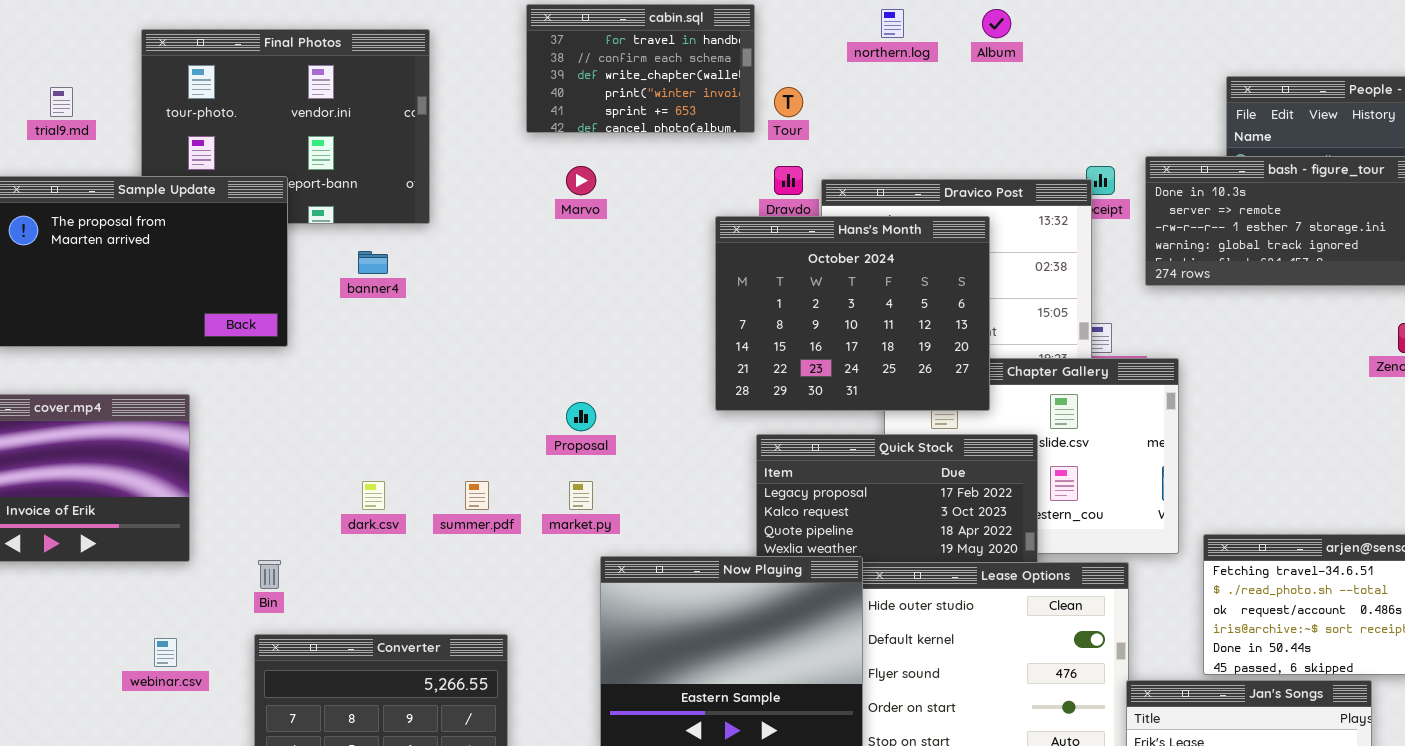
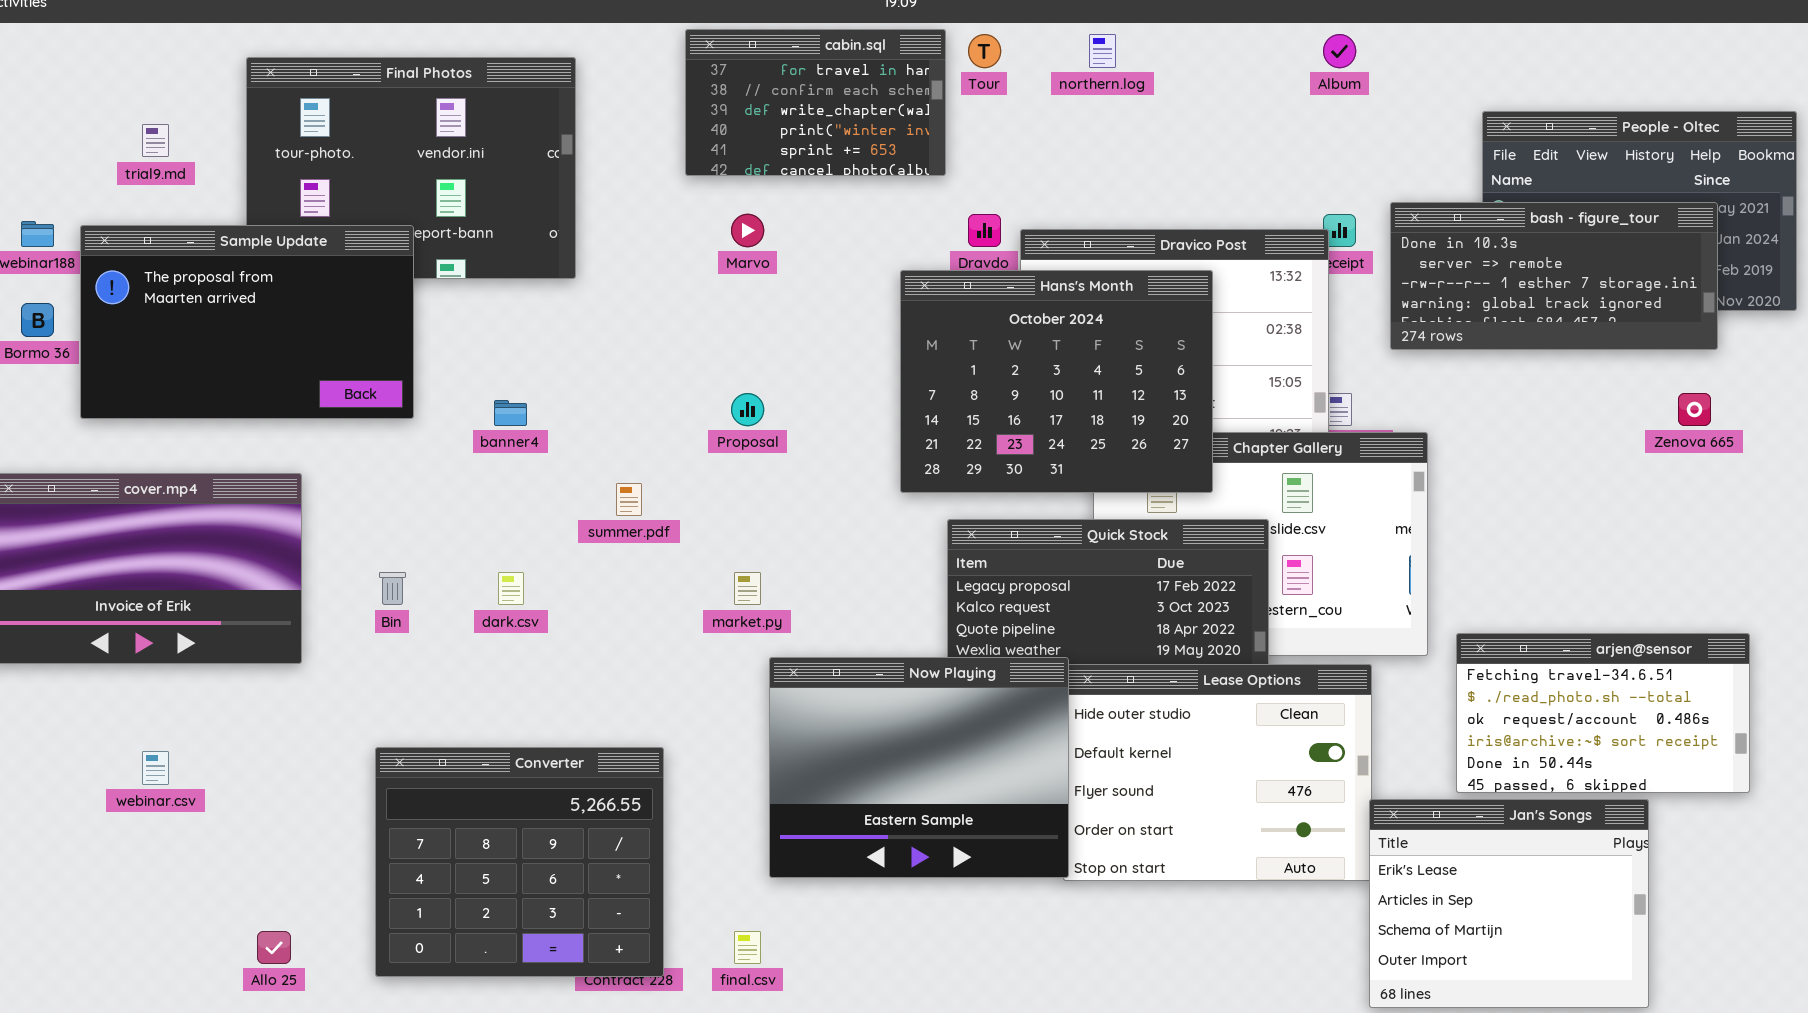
Album: [982,9,1011,38] -> [1323,34,1356,68], moved
Tour: [774,87,803,117] -> [968,34,1001,68], moved
banner4: [358,251,388,274] -> [494,400,527,426], moved
Proposal: [566,402,596,431] -> [731,393,764,426], moved
summer.pdf: [465,481,489,510] -> [616,483,642,516], moved
Bin: [258,560,281,589] -> [379,572,406,605], moved
webinar.csv: [154,638,177,667] -> [142,751,169,785], moved

